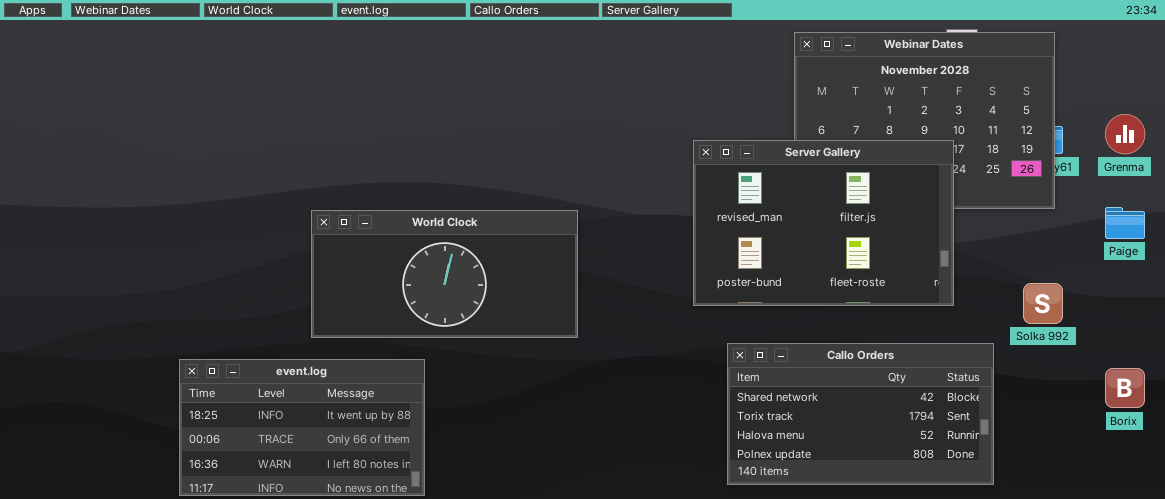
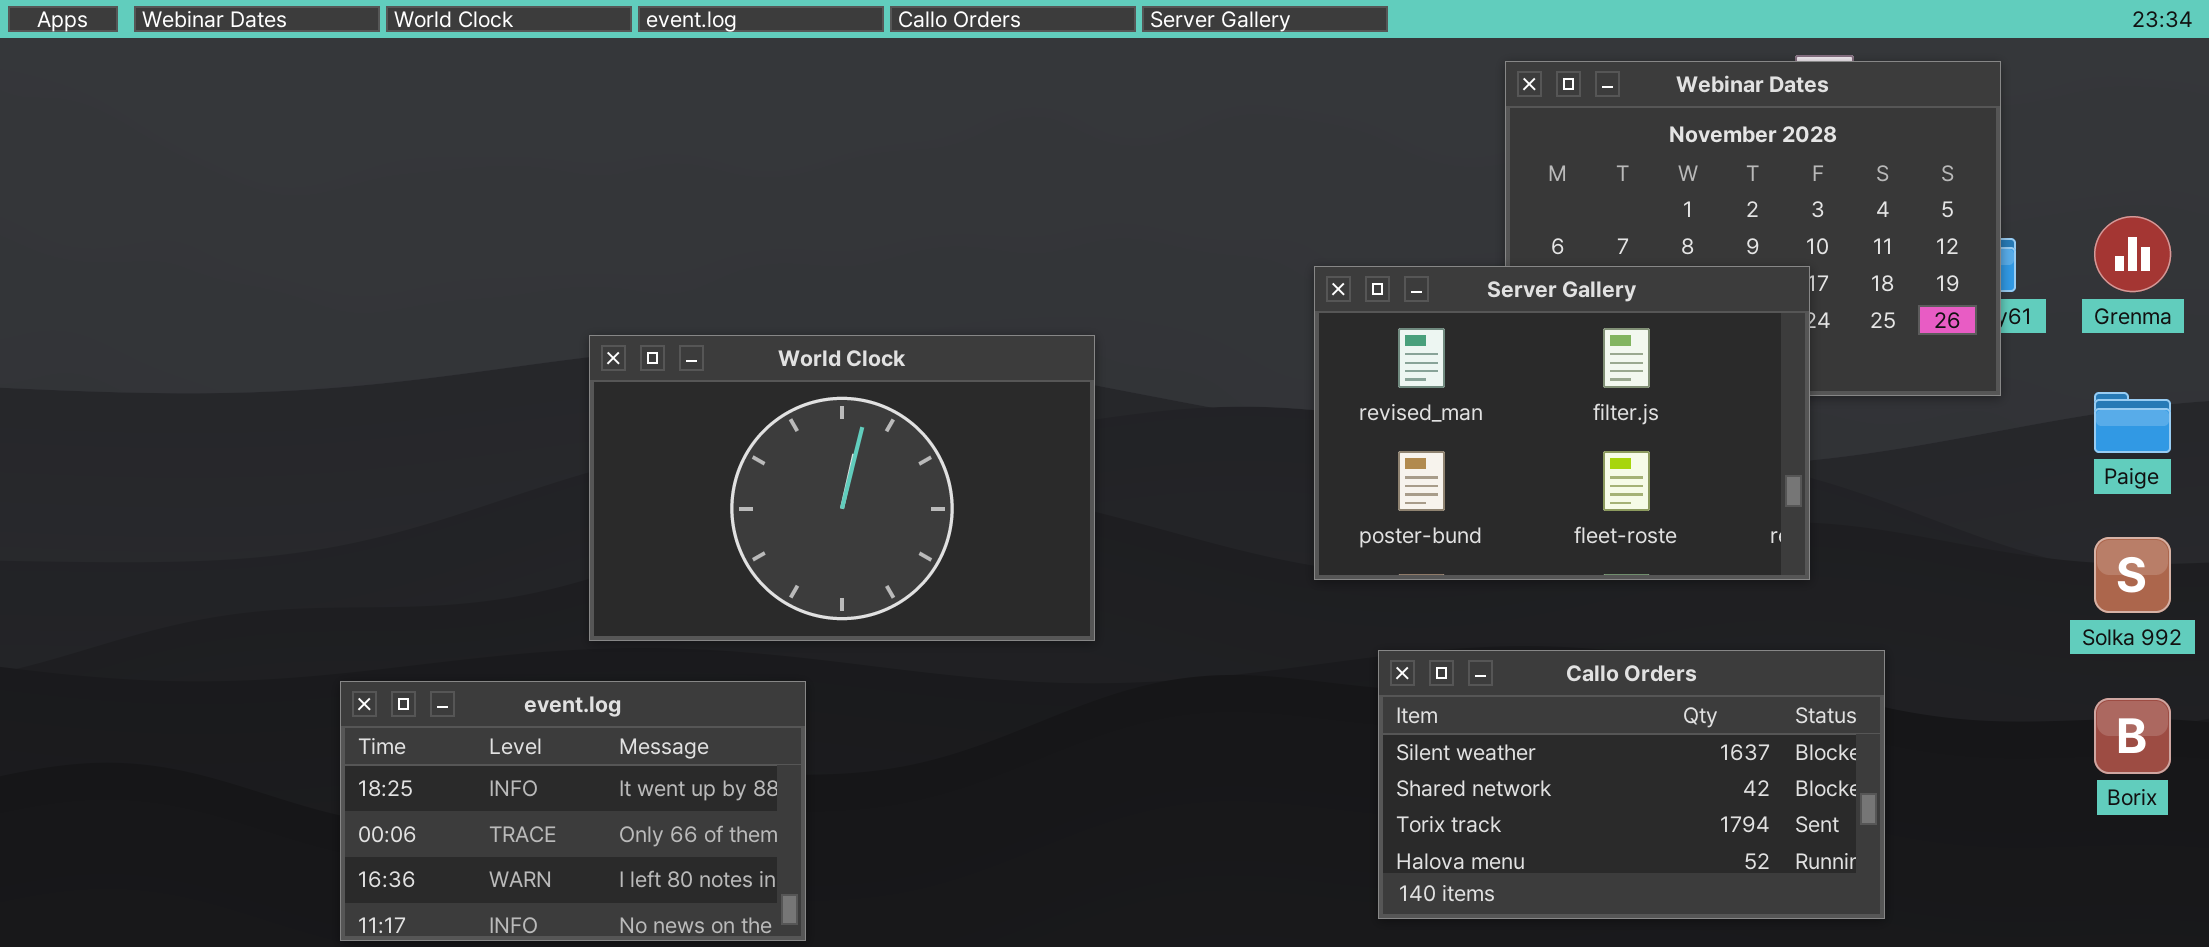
World Clock: [311,210,578,338] -> [589,335,1095,641], resized
Solka 992: [1023,283,1063,324] -> [2094,537,2171,613], moved
Callo Orders: [727,343,994,485] -> [1378,650,1885,919], scrolled up 1 row

